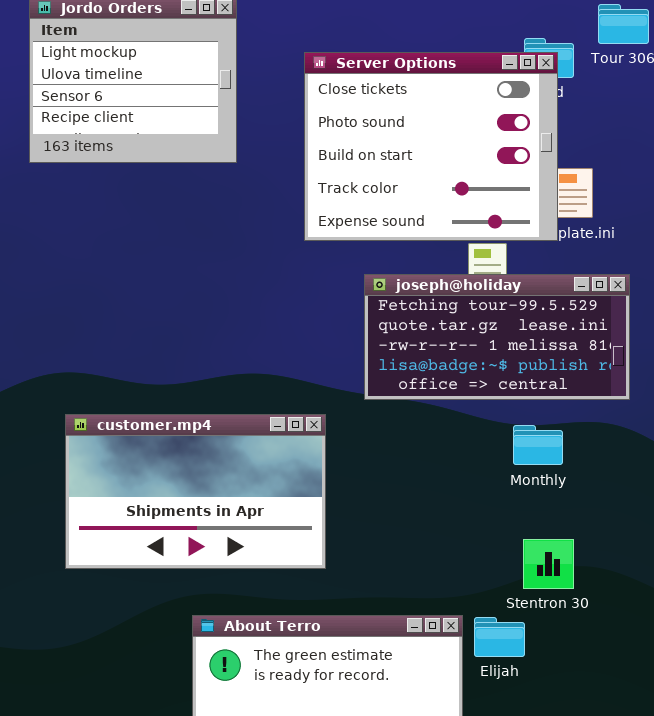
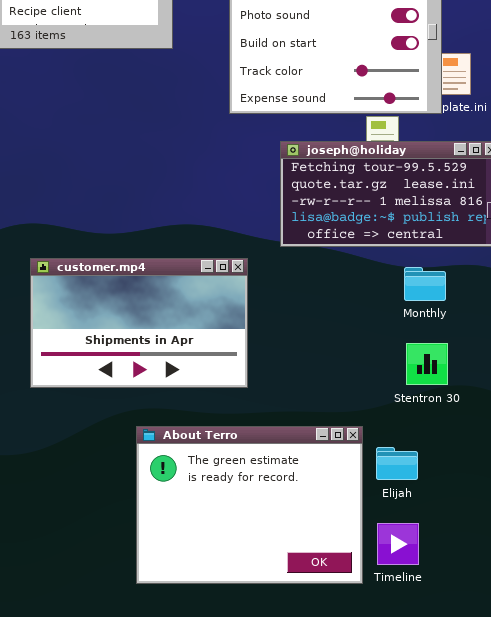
Stentron 30: [523,539,574,589] -> [406,343,448,385], moved
Elijah: [474,617,525,657] -> [376,447,418,480], moved

